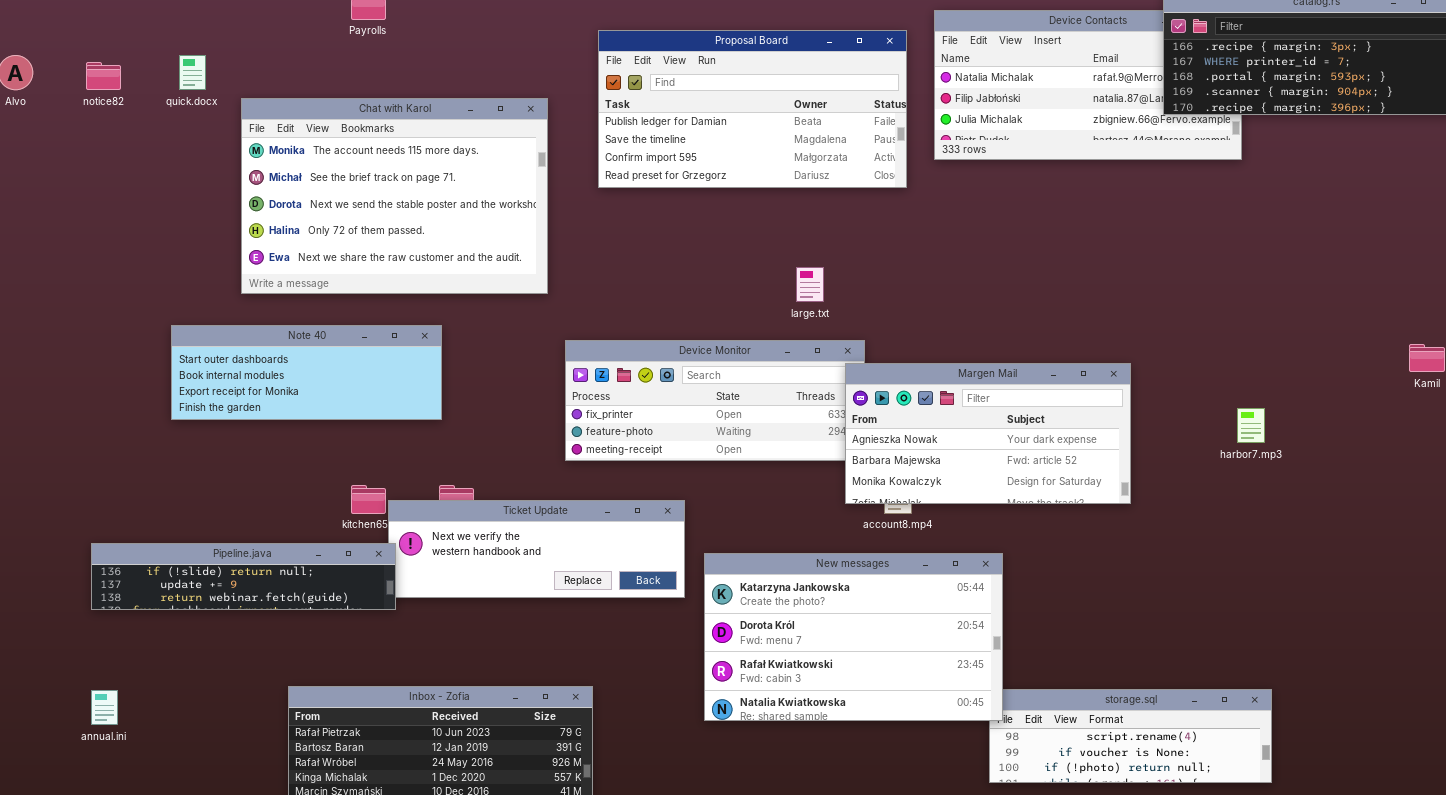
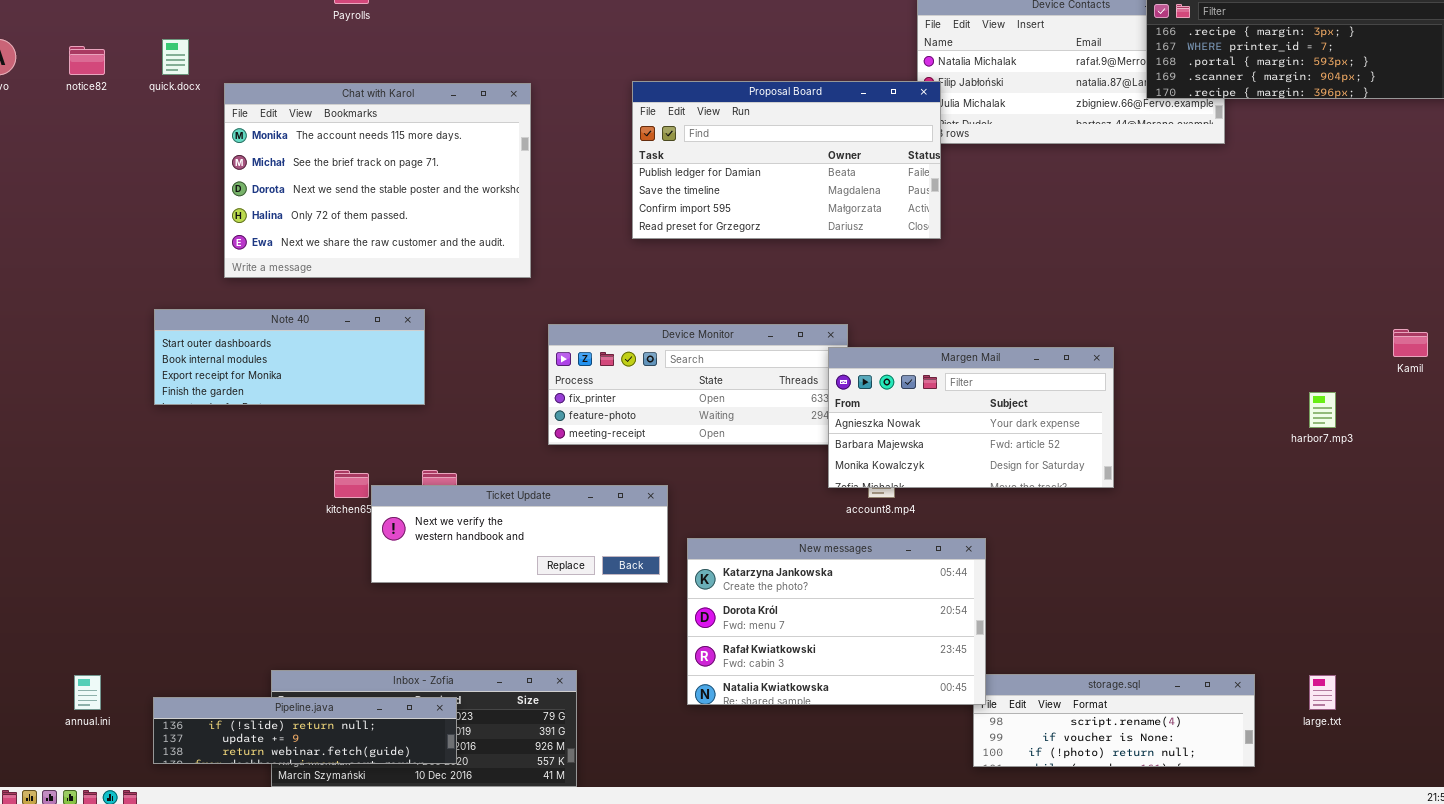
Proposal Board: [598,30,907,188] -> [632,81,941,239], moved
large.txt: [796,267,824,302] -> [1309,675,1336,710], moved
harbor7.mp3: [1237,408,1265,443] -> [1309,392,1336,428], moved
Pipeline.java: [91,543,396,610] -> [153,697,457,764], moved

